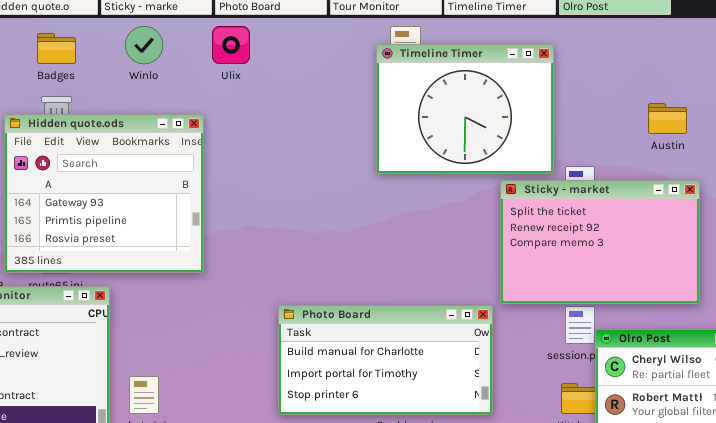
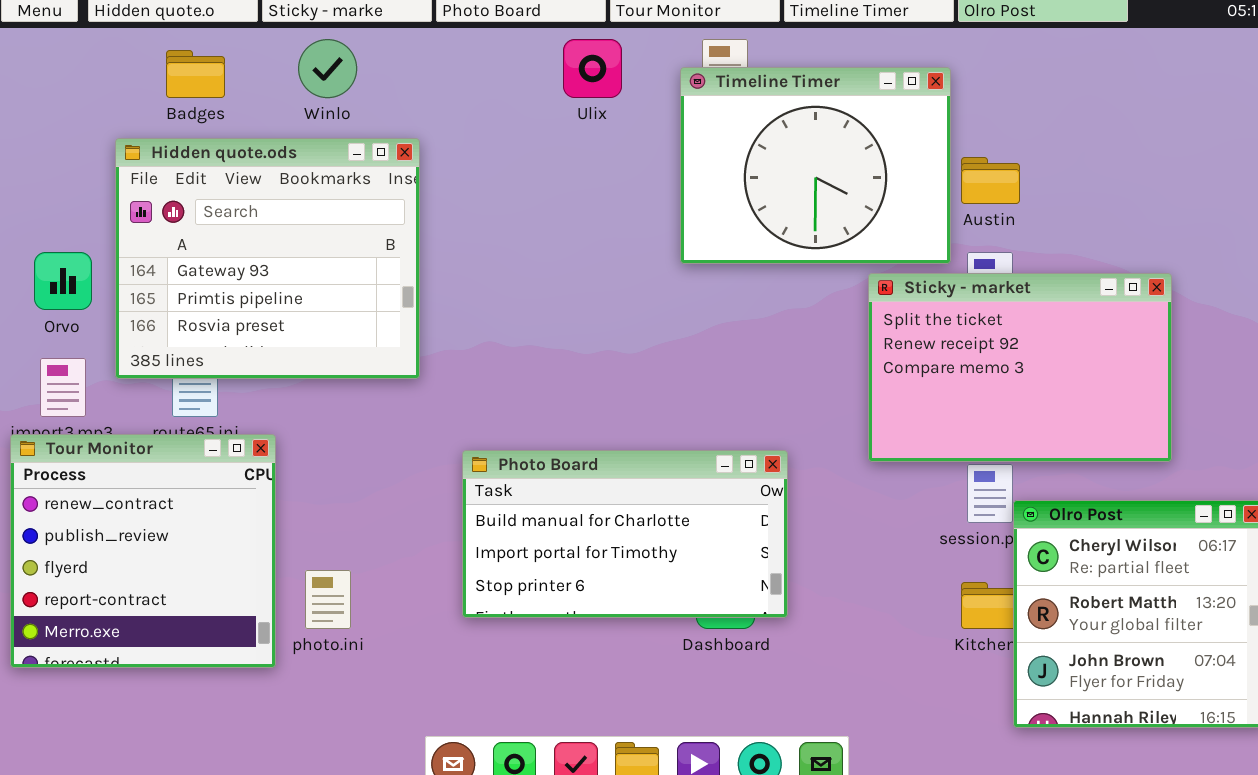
Ulix: [212,26,250,64] -> [563,39,622,98], moved
Austin: [648,103,687,134] -> [961,157,1020,204], moved
Hidden quote.ods: [4,114,204,273] -> [115,138,420,379], moved
Photo Board: [278,305,493,415] -> [462,450,788,618], moved

